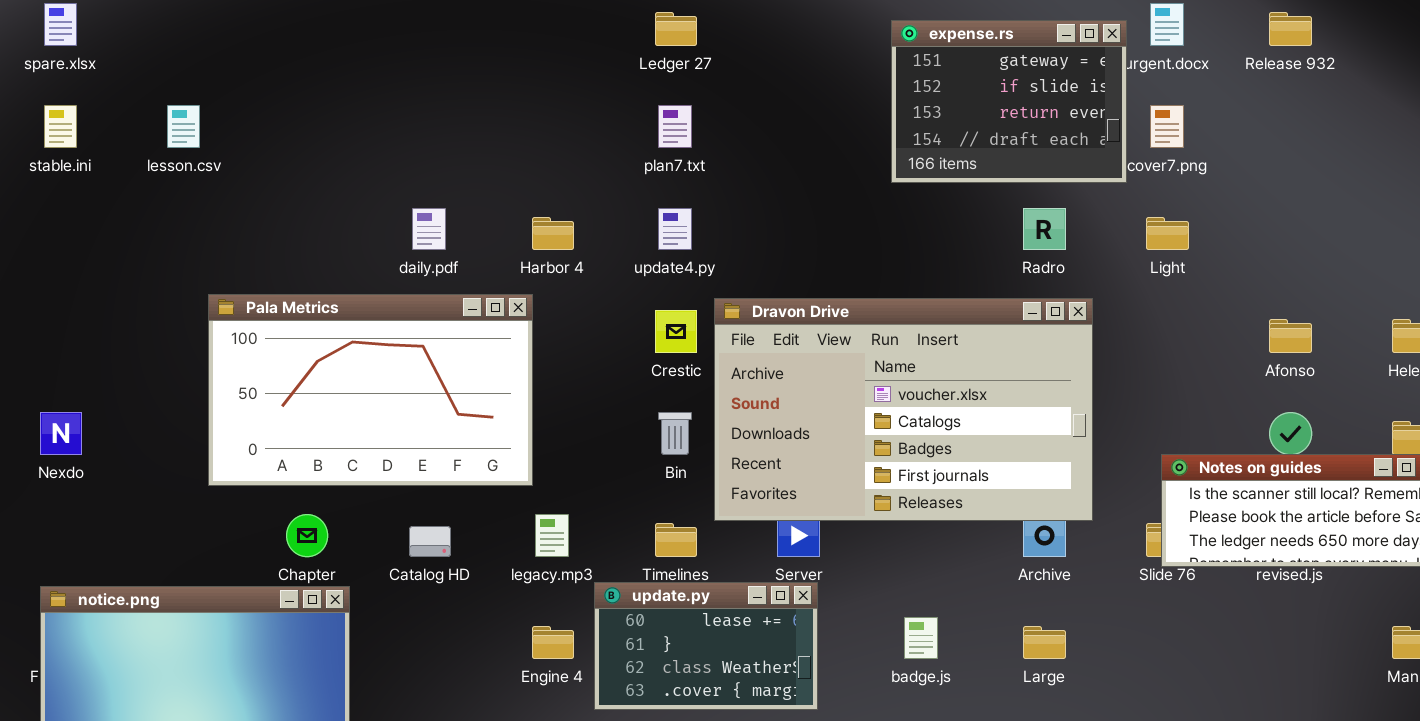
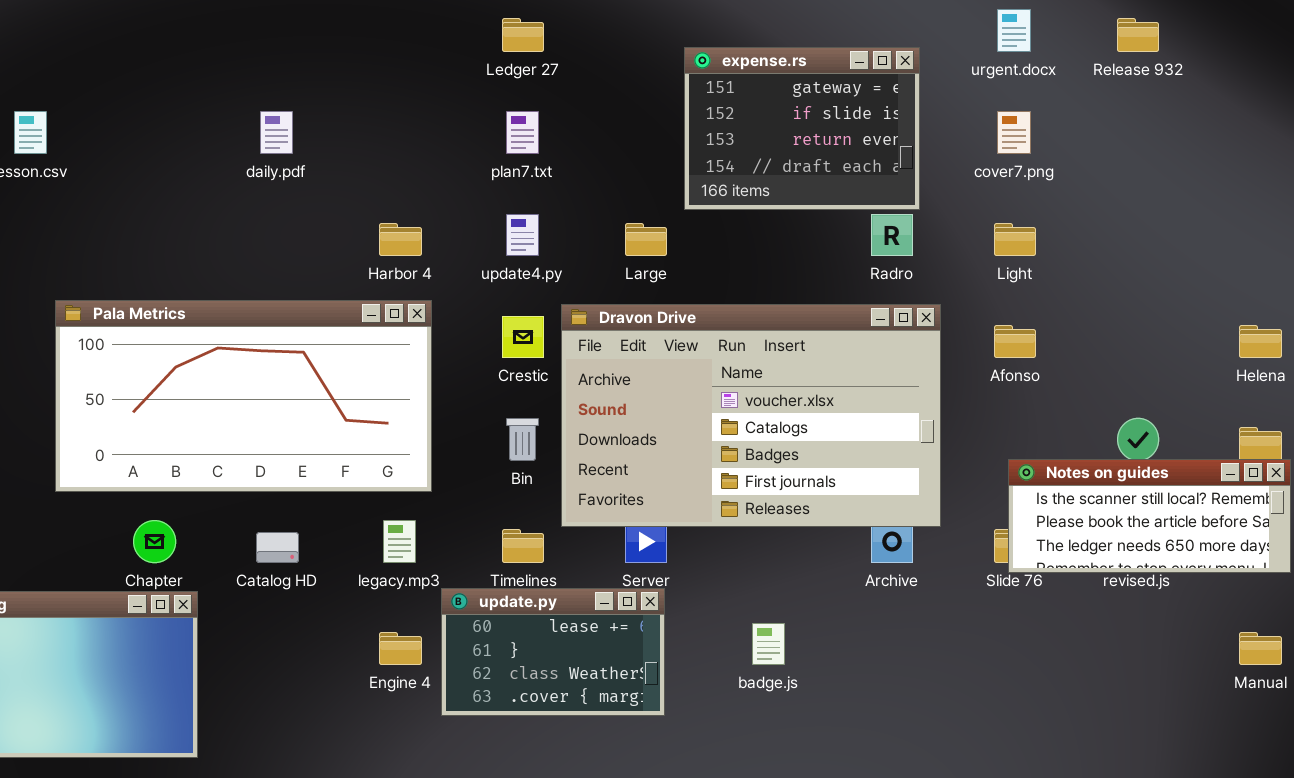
expense.rs: [891,20,1127,183] -> [684,47,920,210], moved
daily.pdf: [412,208,446,250] -> [260,111,293,154], moved
Pala Metrics: [208,294,533,486] -> [55,300,432,492], resized
Afonso: [1269,319,1312,353] -> [994,325,1036,358], moved
Large: [1023,626,1066,659] -> [625,223,667,256], moved

